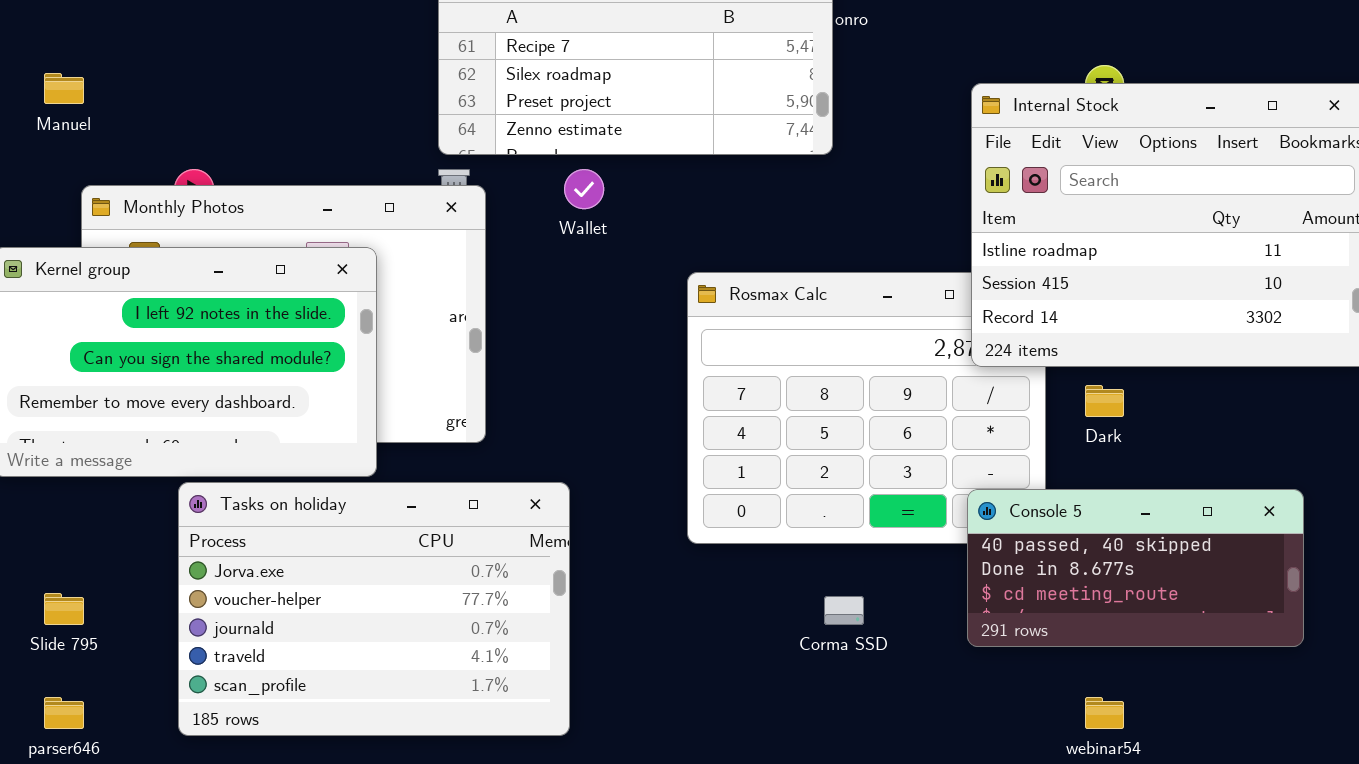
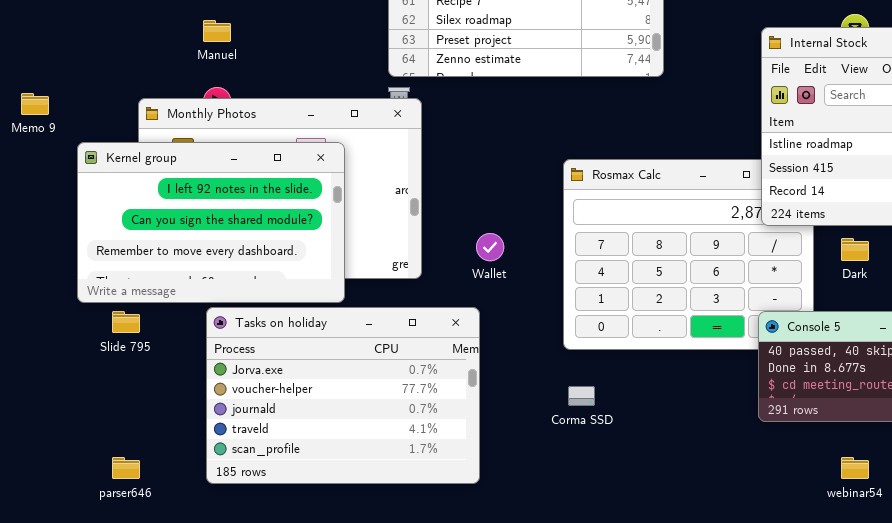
Manuel: [44,73,84,104] -> [203,20,231,42], moved
Wallet: [564,169,604,209] -> [476,233,504,261], moved
Slide 795: [44,593,84,625] -> [112,311,140,333], moved
Corma SSD: [824,596,864,625] -> [568,386,595,406], moved

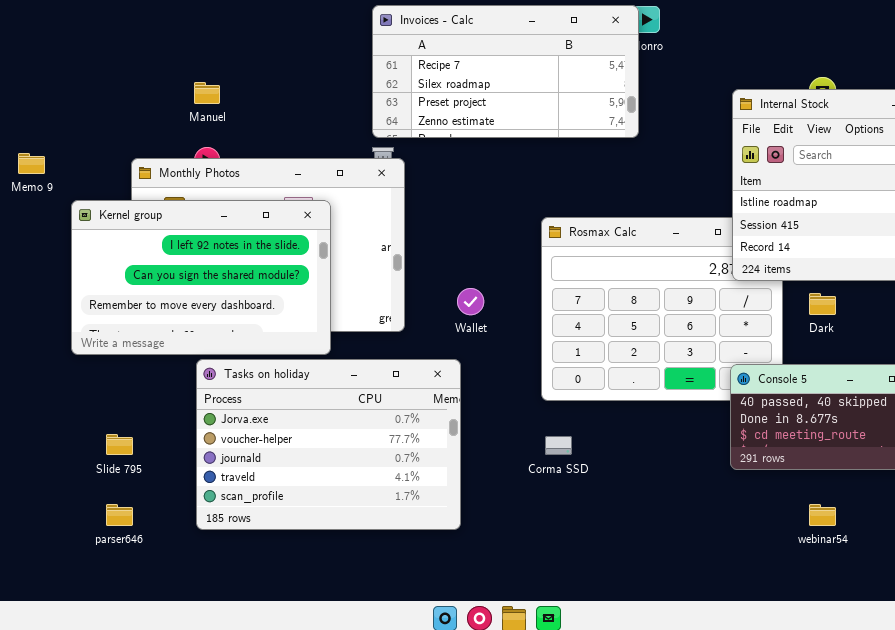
Slide 795: [112,311,140,333] -> [106,434,133,455], moved

